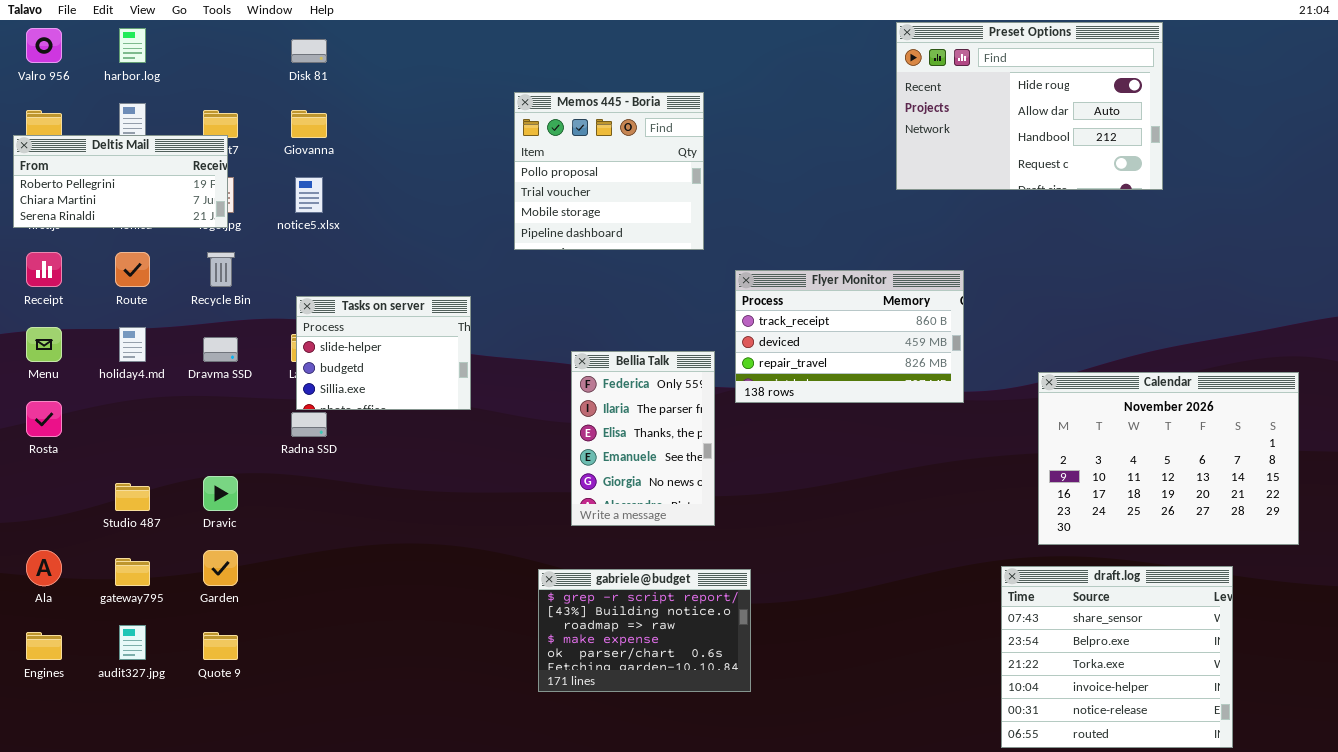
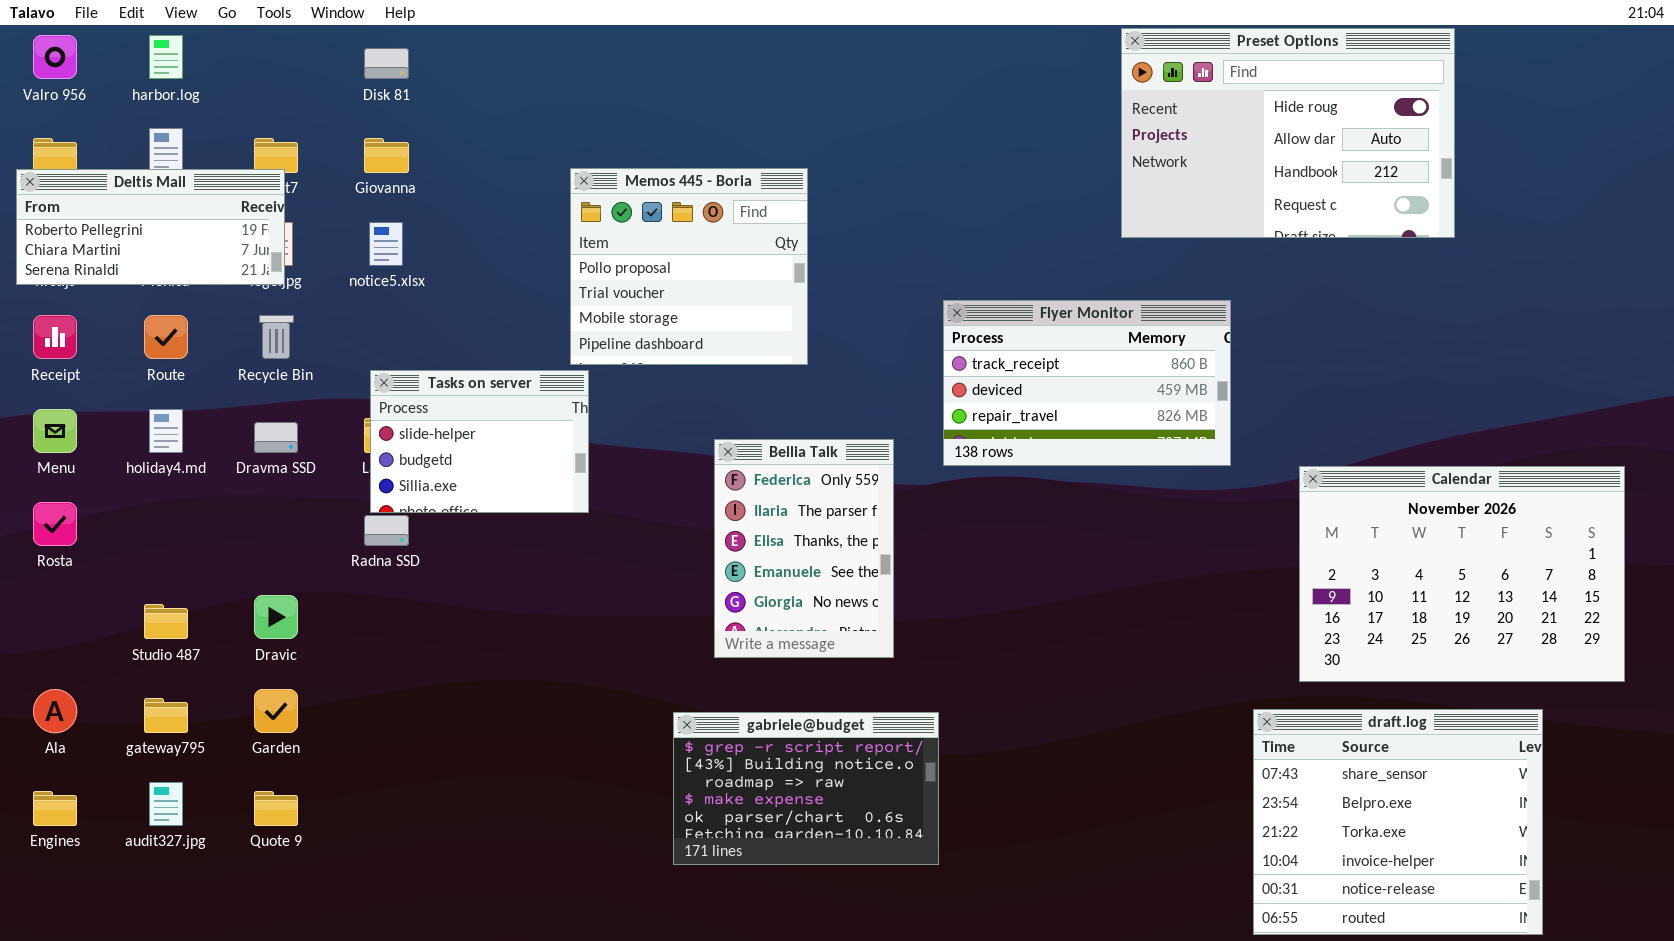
Memos 445 - Boria: [514,92,704,250] -> [570,168,808,365], moved
Flyer Monitor: [735,270,964,403] -> [943,300,1231,466], moved

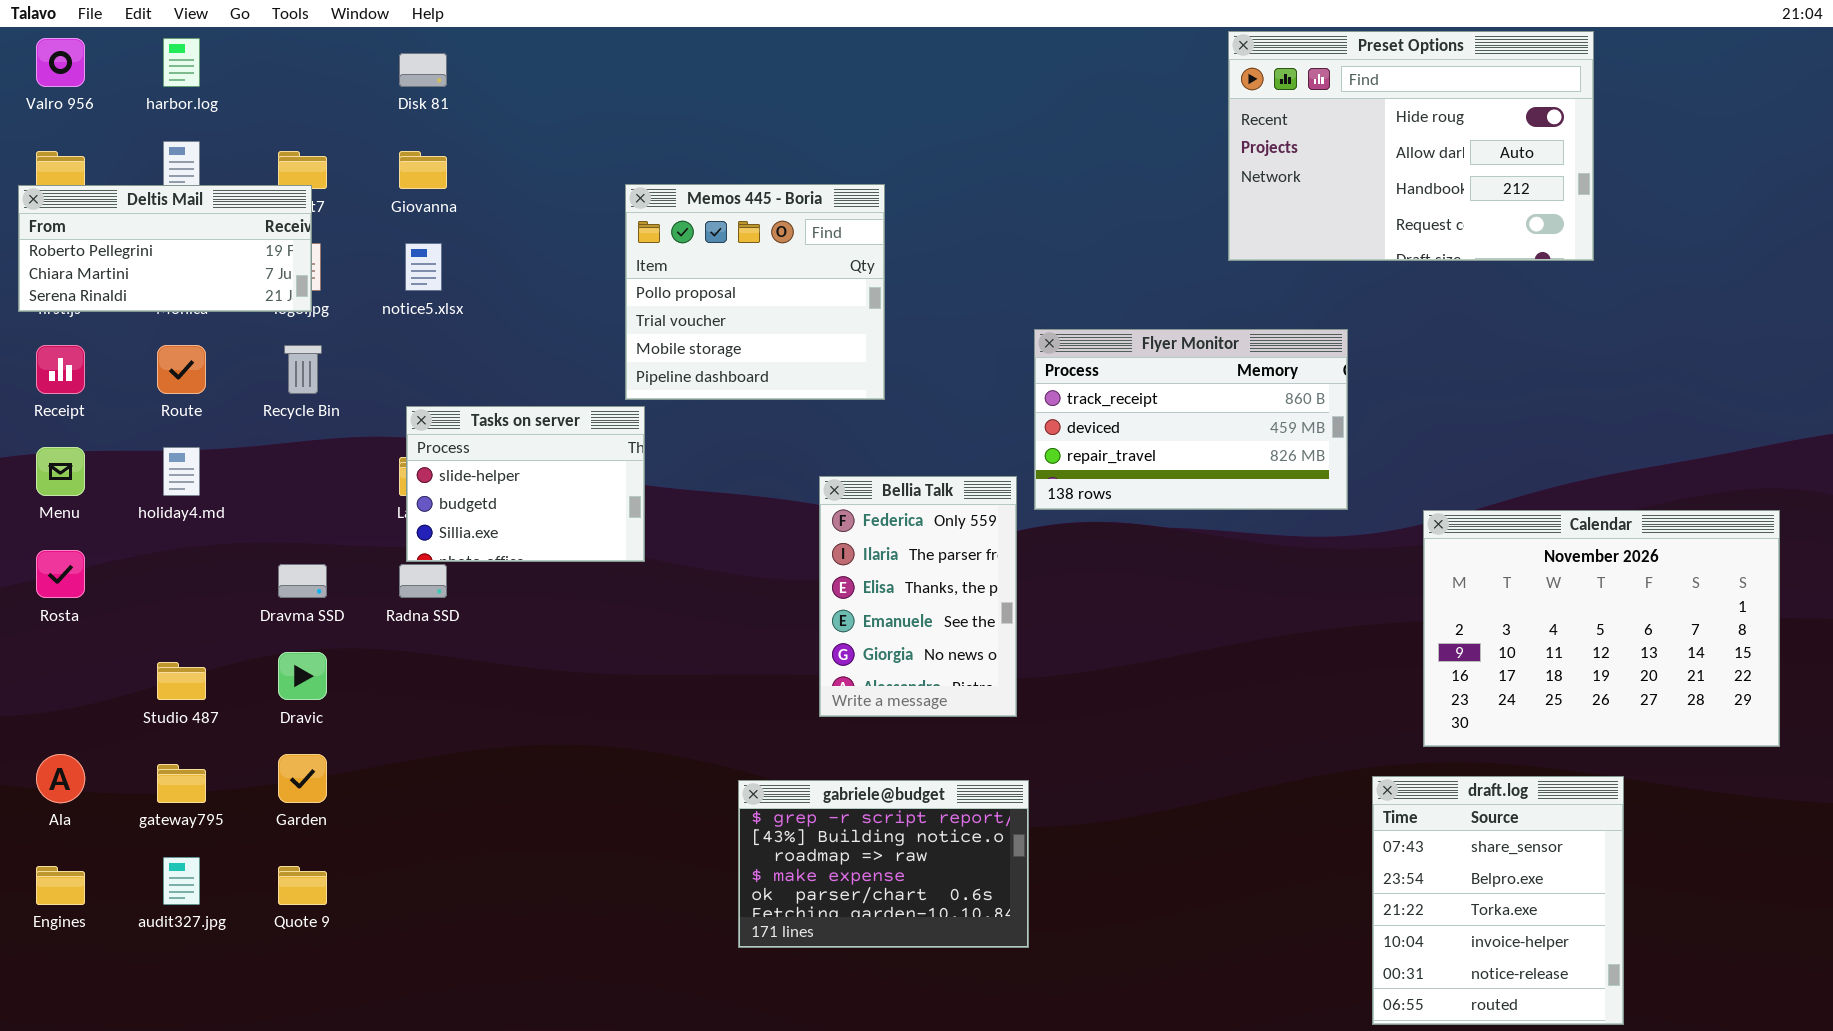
Dravma SSD: [254,422,298,453] -> [278,564,327,598], moved
Bellia Talk: [714,439,894,658] -> [819,476,1017,717], moved
draft.log: [1253,709,1543,935] -> [1372,776,1624,1025], resized

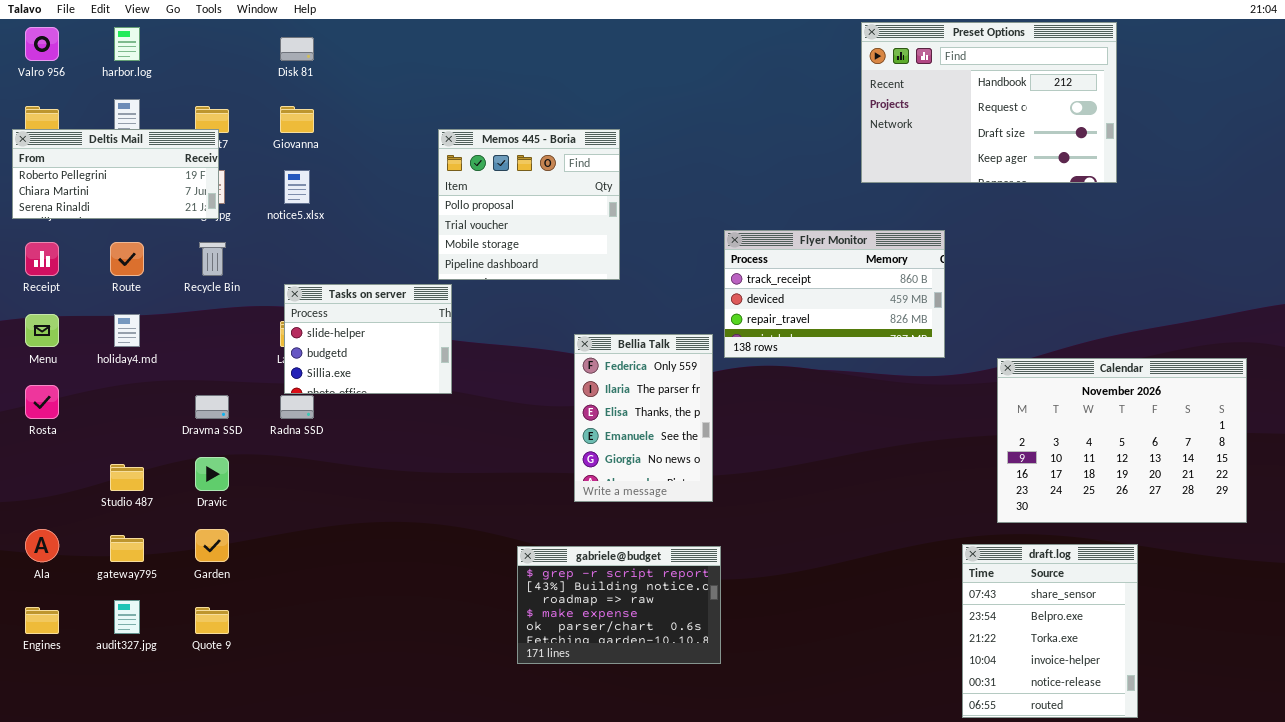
Preset Options: [1228,31,1594,261] -> [861,22,1117,183], scrolled down 2 rows

